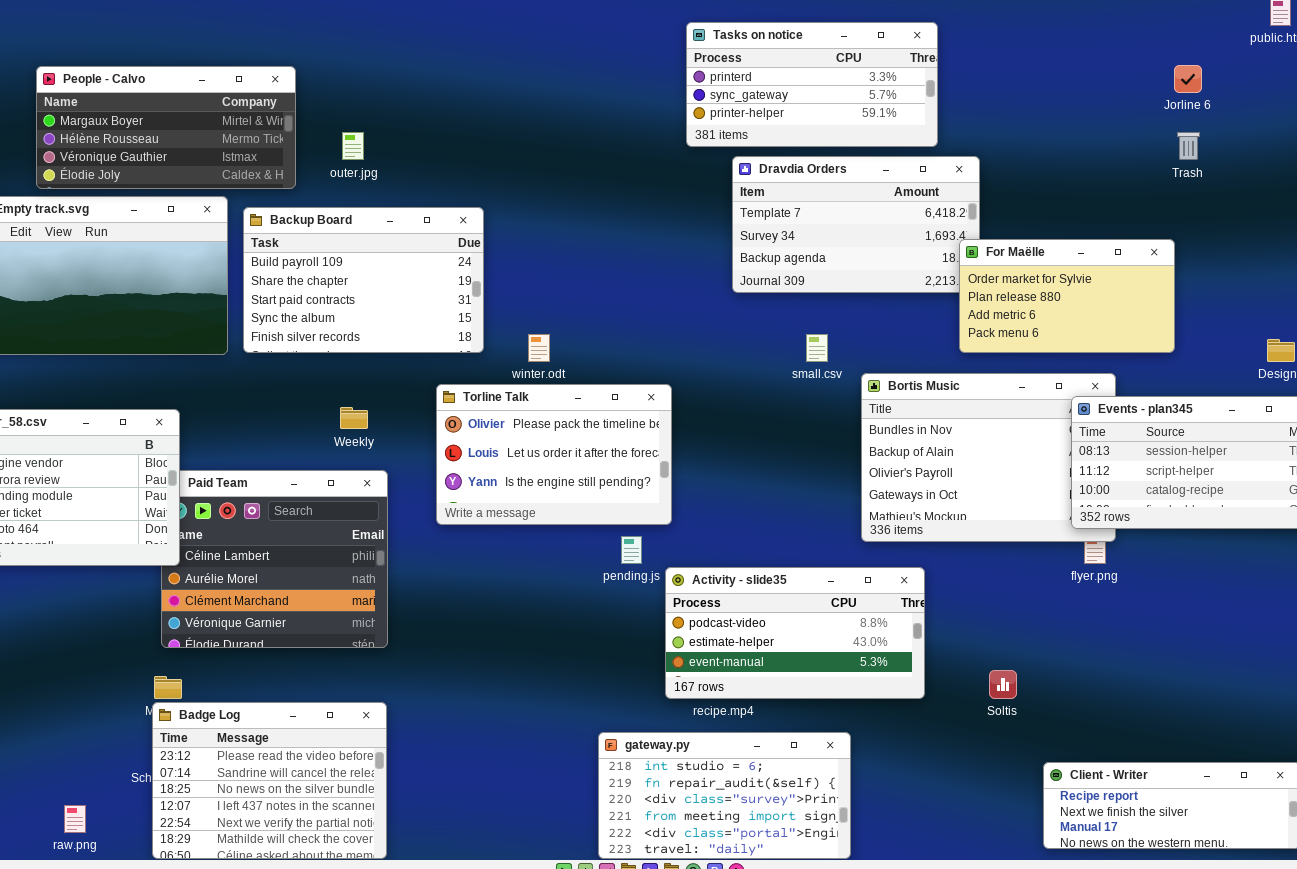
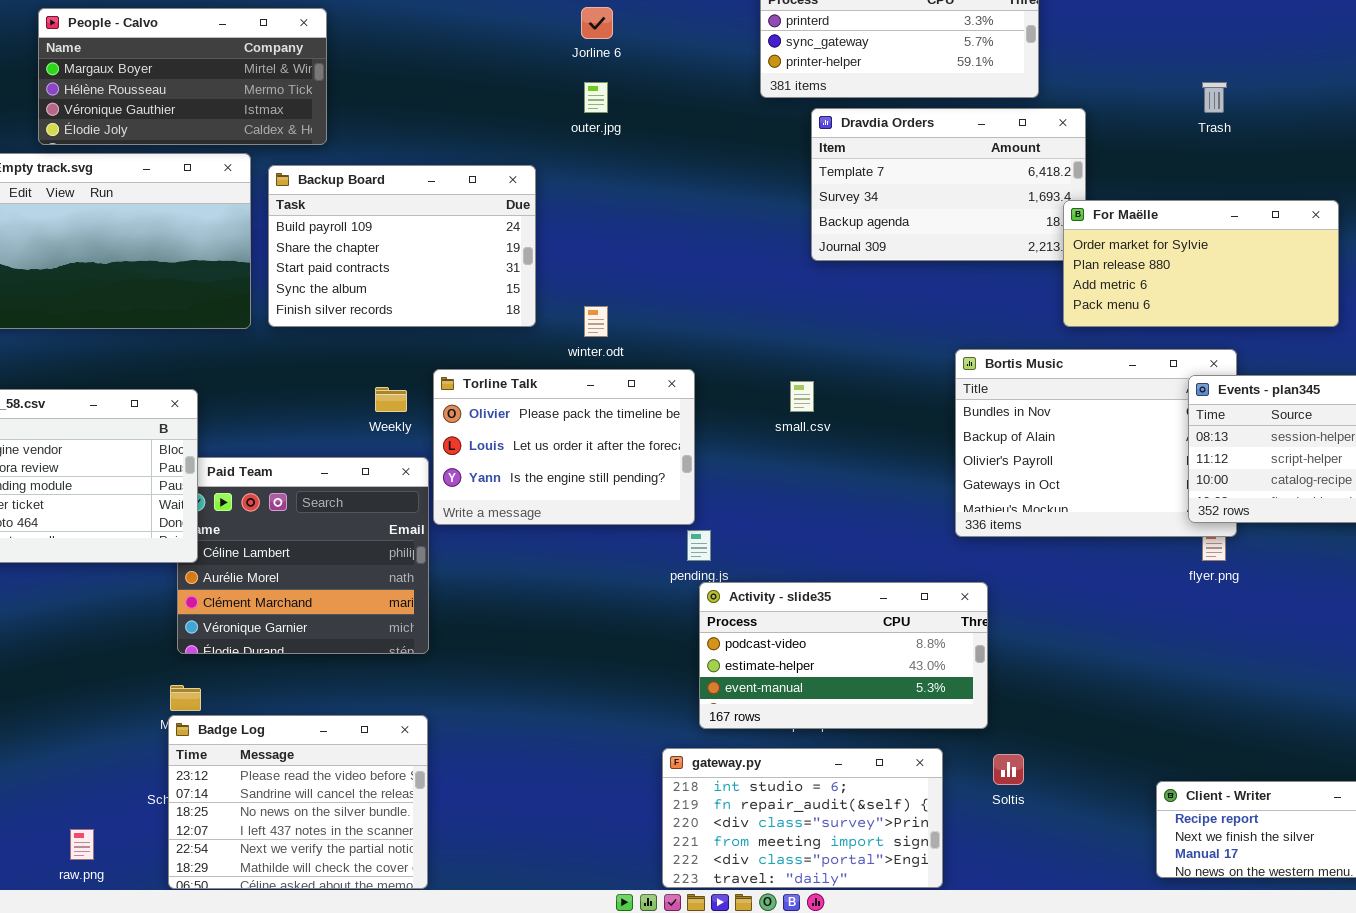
Jorline 6: [1174,65,1202,93] -> [581,7,613,39], moved
outer.jpg: [342,132,364,160] -> [584,82,608,113], moved
Trash: [1177,132,1200,160] -> [1202,82,1227,113], moved
For Maëlle: [959,239,1175,353] -> [1063,200,1339,327], resized
small.csv: [806,334,828,362] -> [790,381,814,412], moved
Torline Talk: [436,384,672,525] -> [433,369,695,525], moved
Activity - slide35: [665,567,925,699] -> [699,582,988,729], moved
Soltis: [989,670,1017,699] -> [993,754,1024,785], moved

